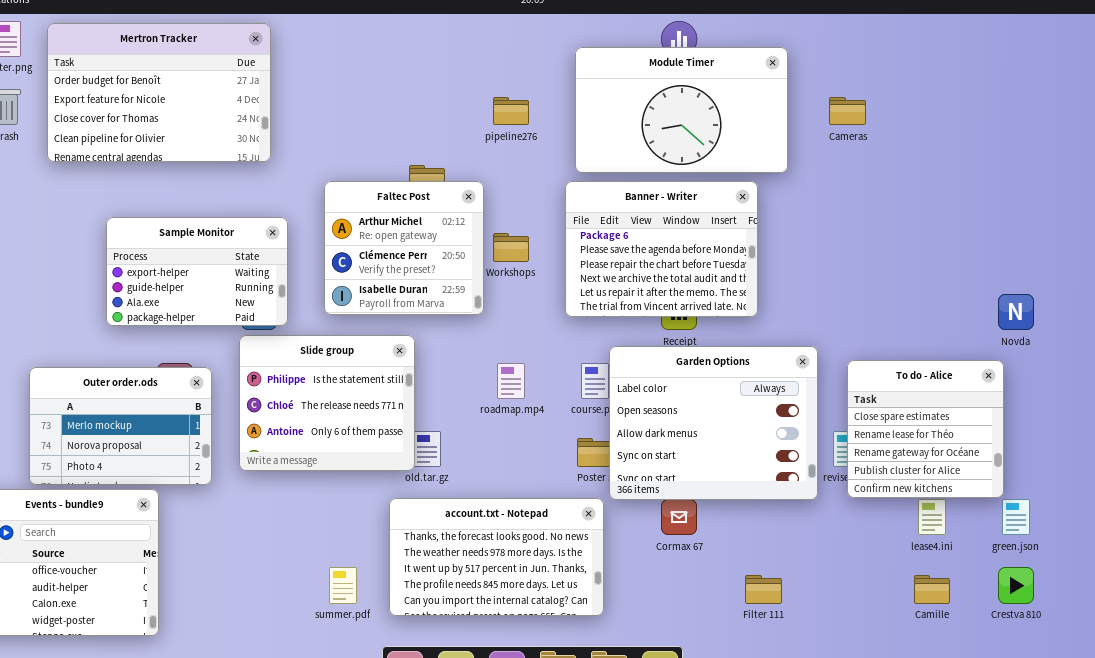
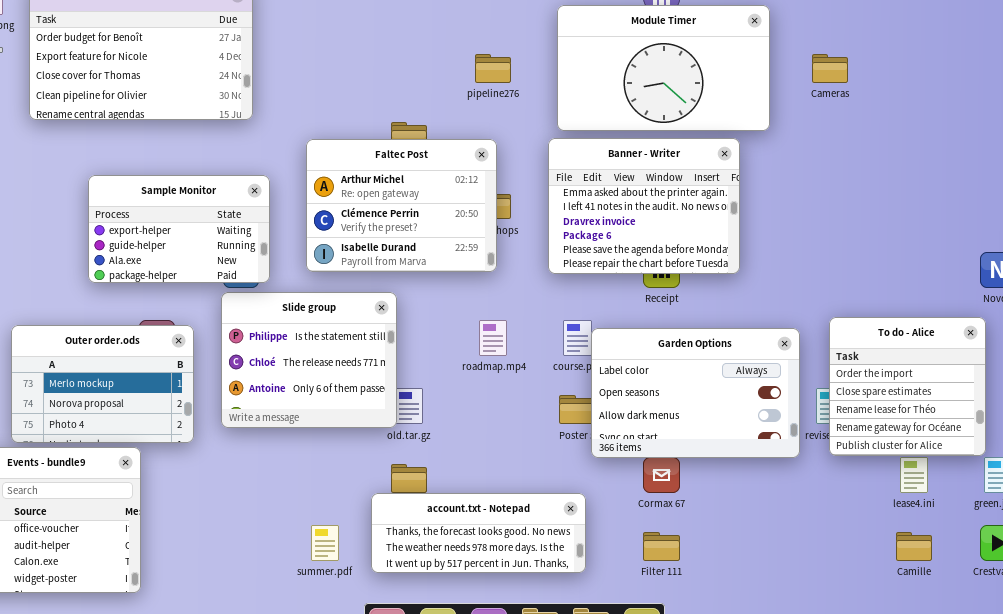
Banner - Writer: [565,181,758,317] -> [548,138,740,274], scrolled up 3 rows
Faltec Post: [324,181,484,315] -> [306,139,497,272], resized
Garden Options: [609,346,818,500] -> [591,328,800,458], resized
To do - Alice: [847,360,1004,498] -> [829,317,986,456], scrolled up 1 row
account.txt - Notepad: [389,498,604,616] -> [371,493,586,573], resized
Filter 111: [745,575,782,604] -> [643,532,680,561], moved

